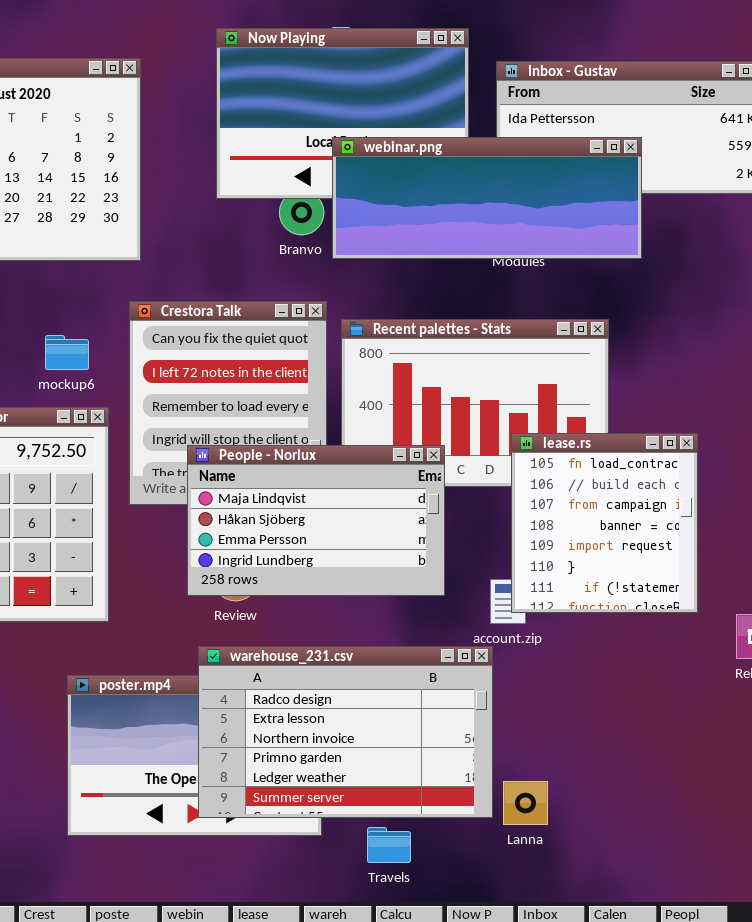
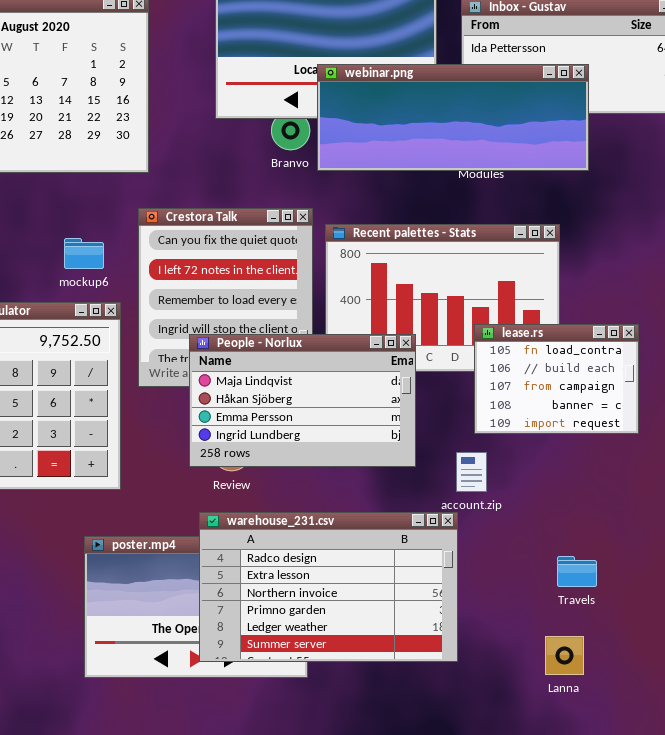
lease.rs: [511,433,698,613] -> [474,324,639,434], resized
Lanna: [503,781,548,825] -> [545,636,584,675], moved
Travels: [367,827,411,863] -> [557,556,597,587], moved

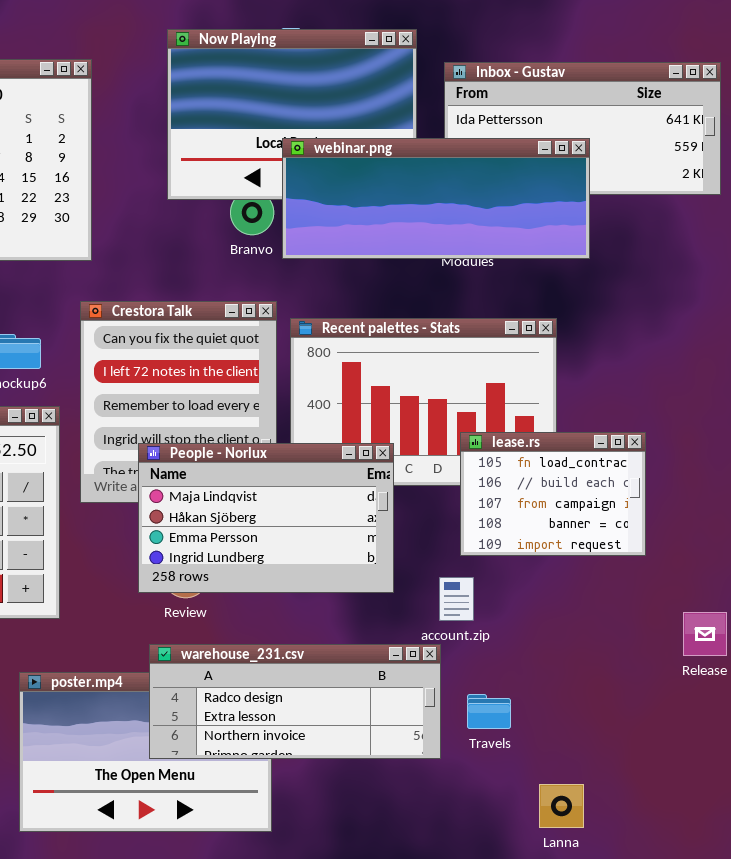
warehouse_231.csv: [199,512,458,662] -> [149,644,441,759], resized
Travels: [557,556,597,587] -> [467,694,511,729], moved

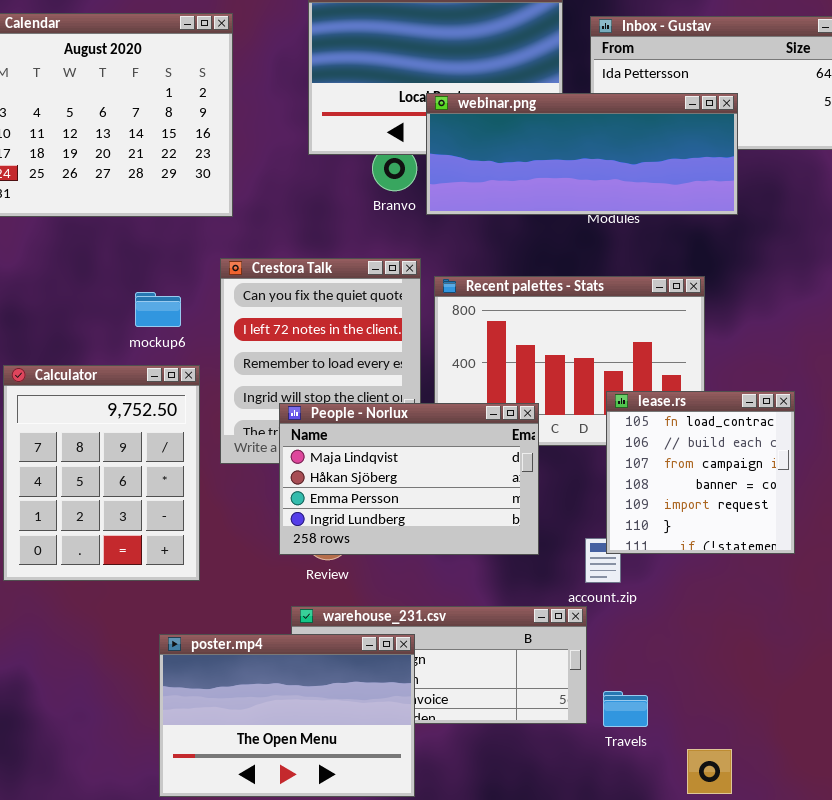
lease.rs: [460,432,646,556] -> [606,391,795,554], resized
poster.mp4: [19,672,272,832] -> [159,634,415,797], raised
Travels: [467,694,511,729] -> [603,691,648,727], moved

